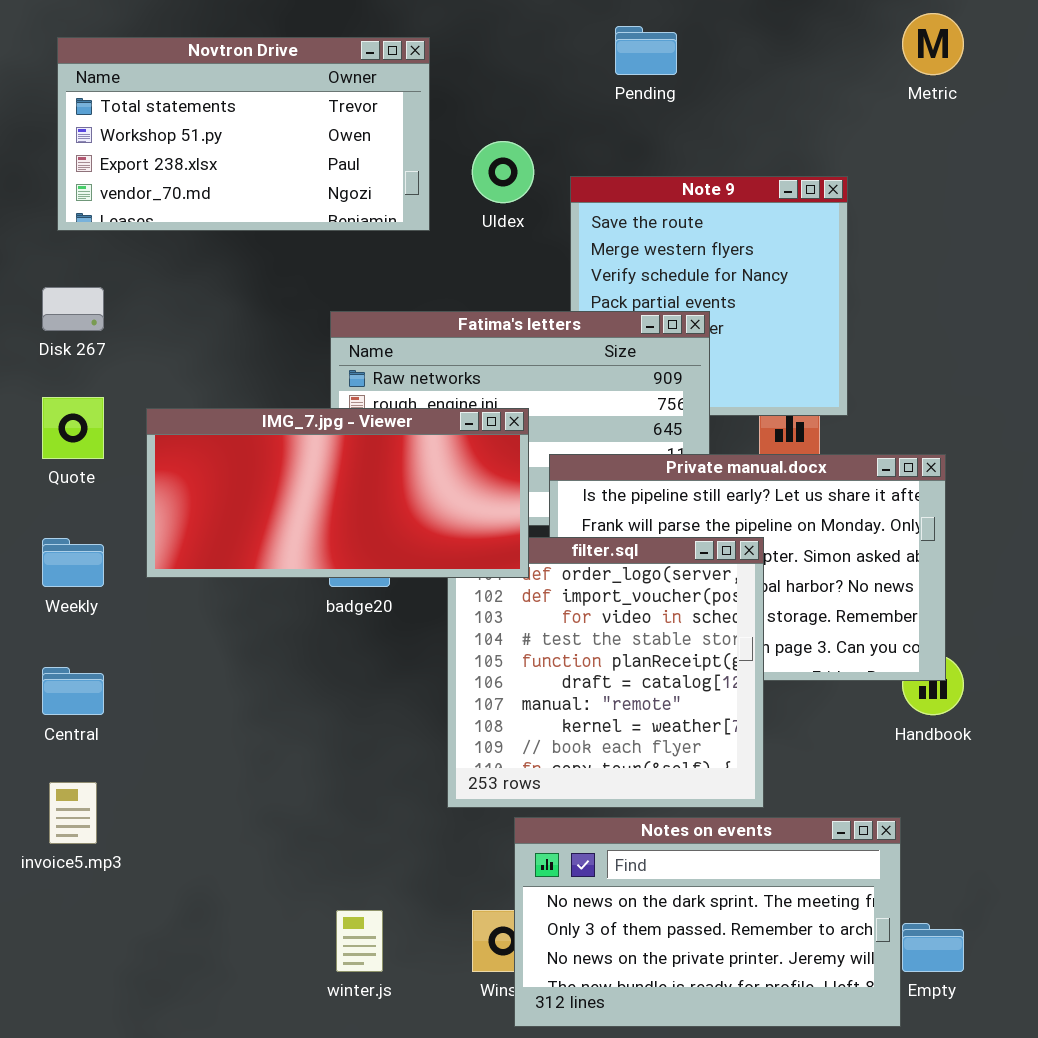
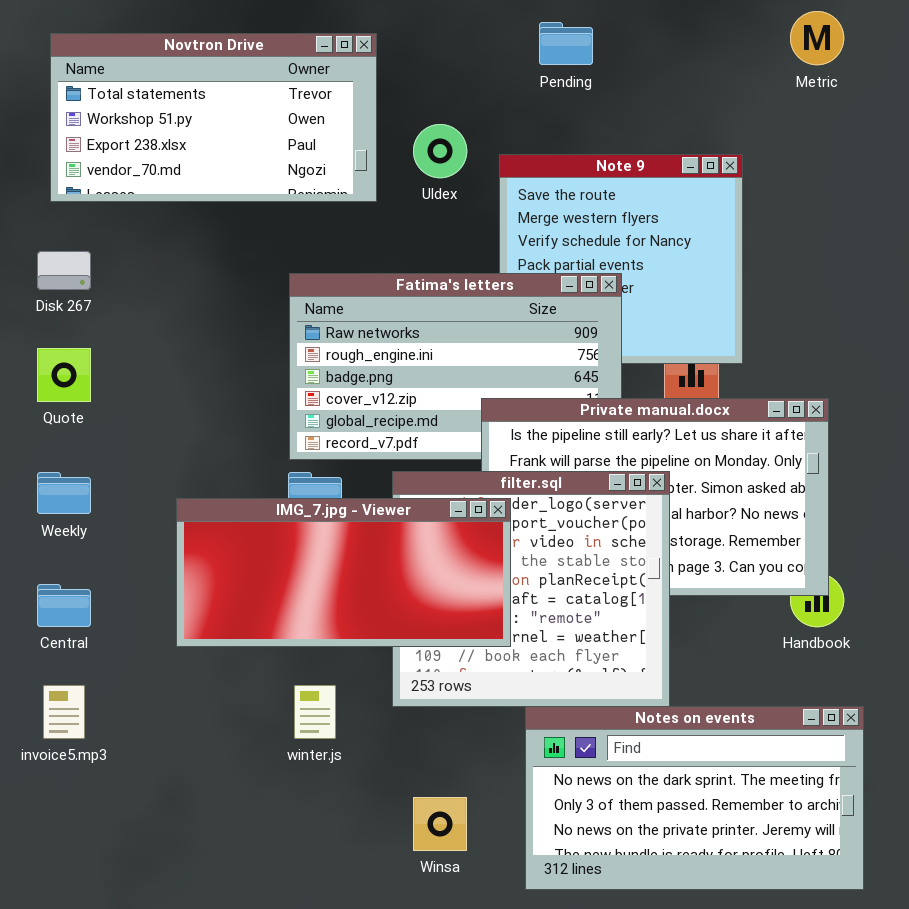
IMG_7.jpg - Viewer: [146,408,529,578] -> [176,498,511,647], moved
Notes on events: [514,817,901,1027] -> [525,706,864,890], moved
winter.js: [336,910,383,972] -> [294,685,336,739], moved

